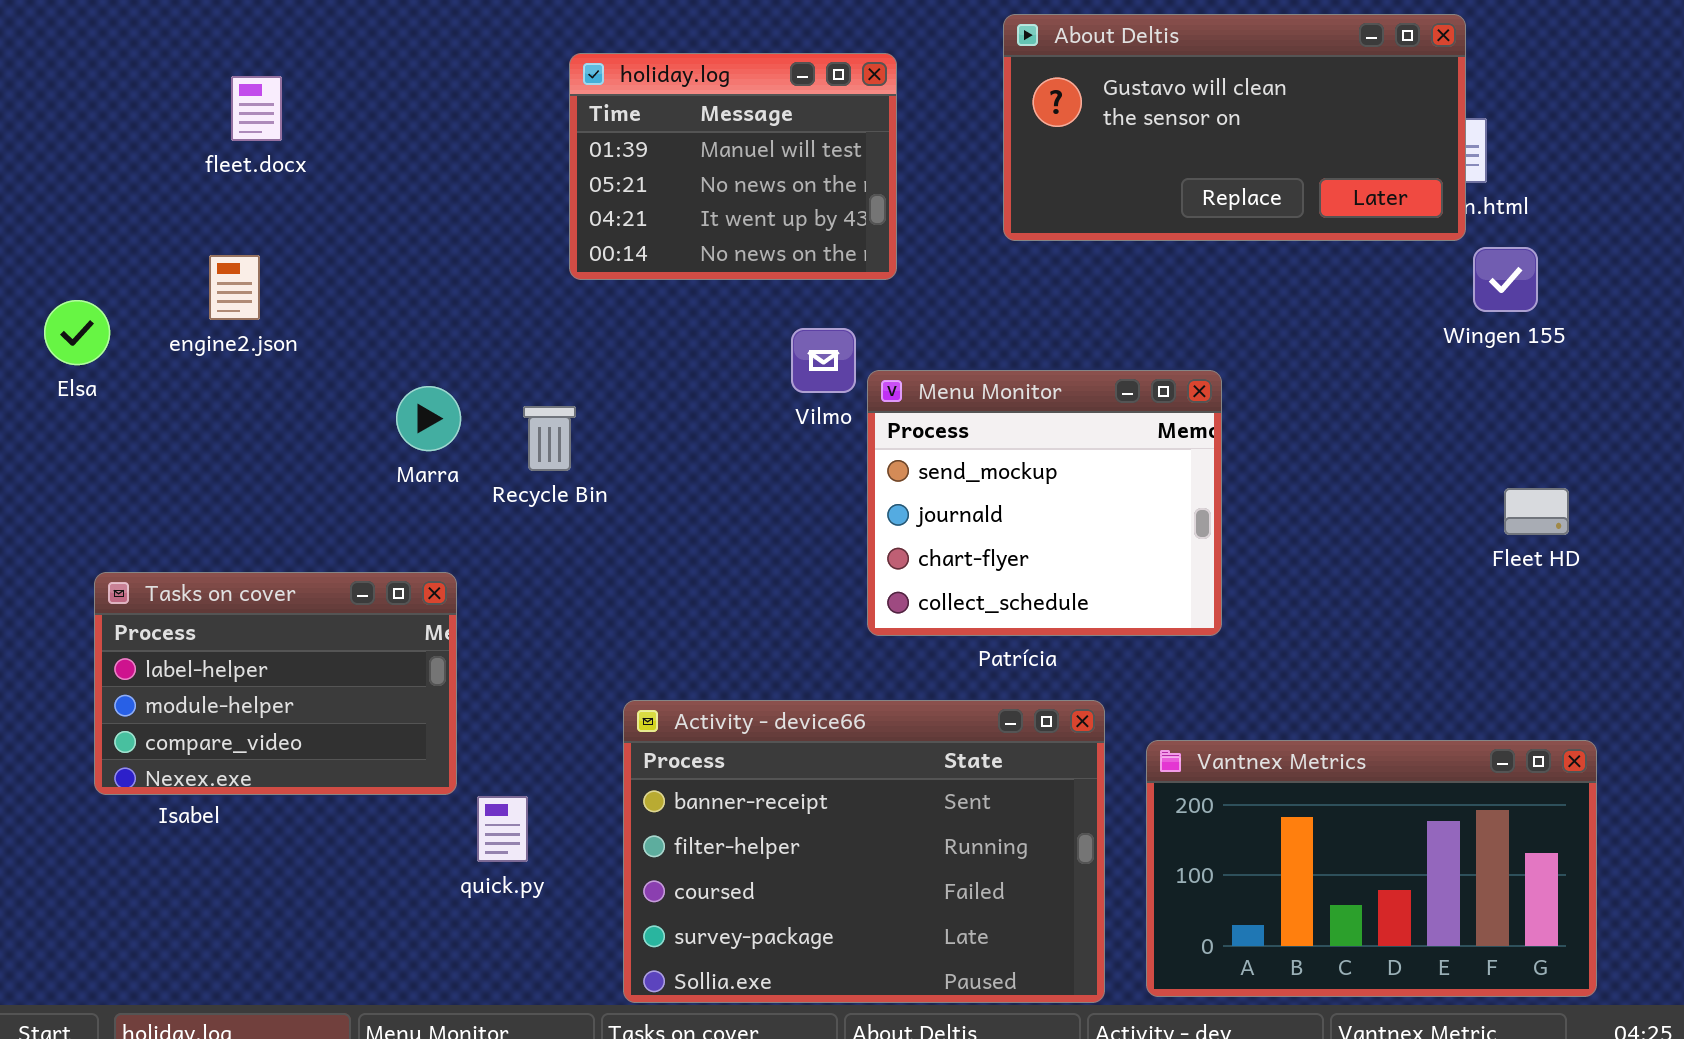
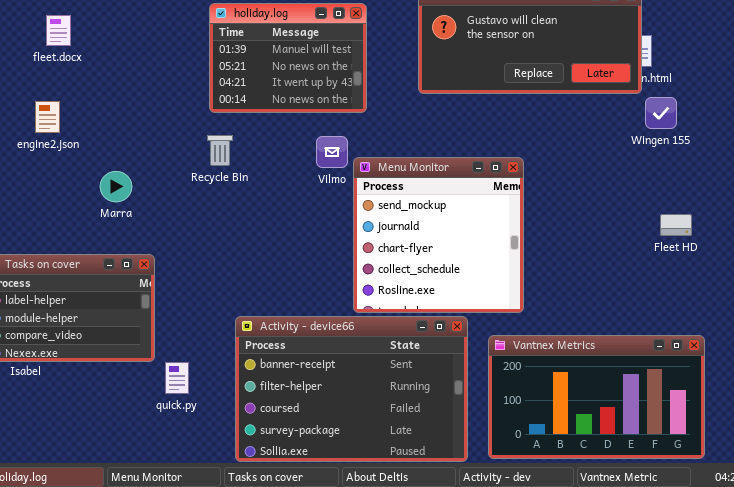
Menu Monitor: [867,370,1222,636] -> [353,157,524,313], resized
Marra: [396,386,461,451] -> [100,171,132,202], moved
Recycle Bin: [523,406,576,471] -> [207,135,233,166], moved

